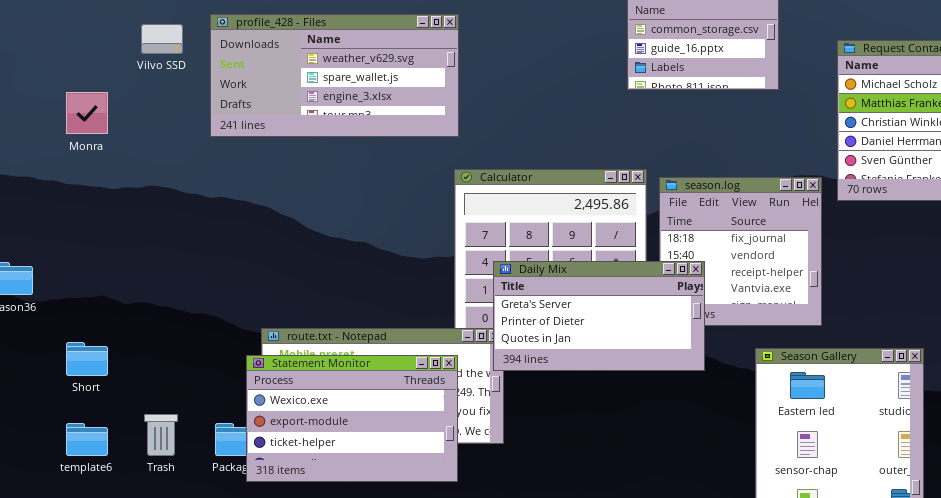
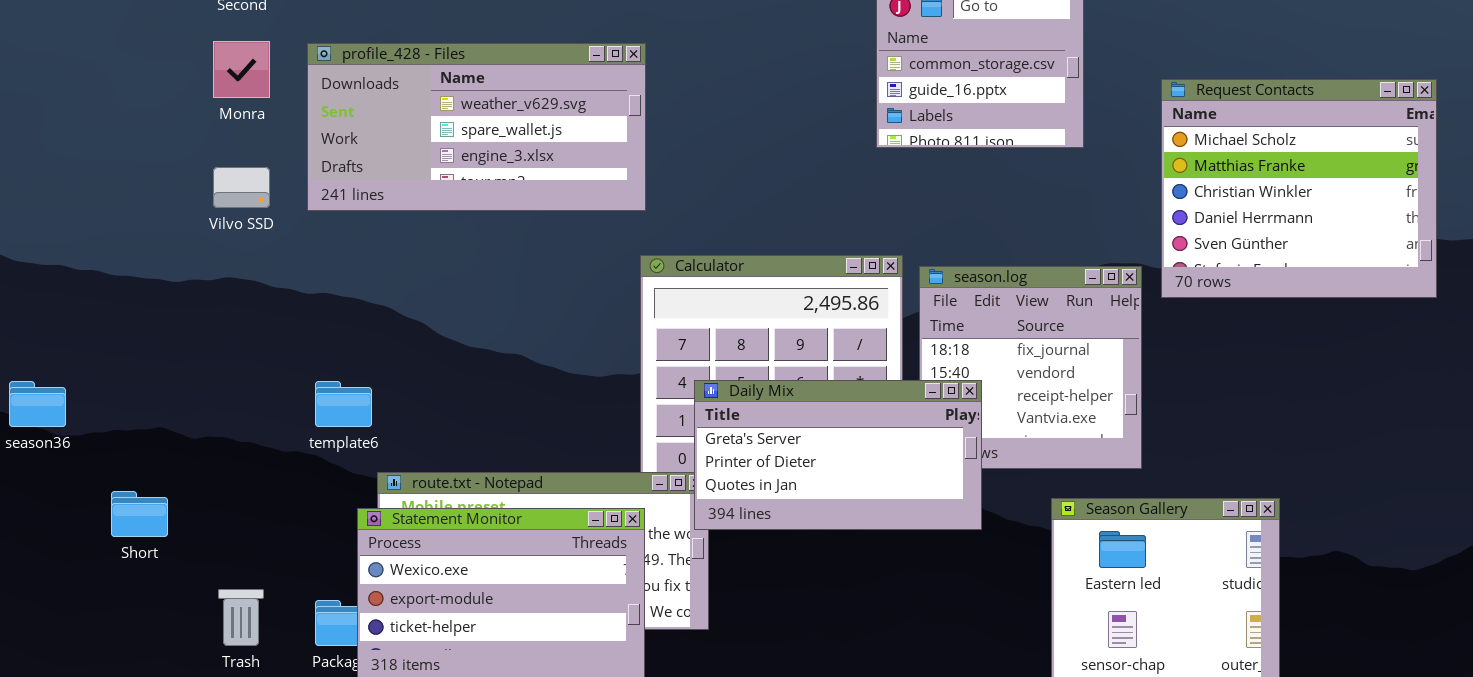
Vilvo SSD: [141,24,183,54] -> [213,167,270,208], moved
Monra: [66,92,108,134] -> [213,41,270,98], moved
template6: [66,423,108,456] -> [315,381,372,427], moved

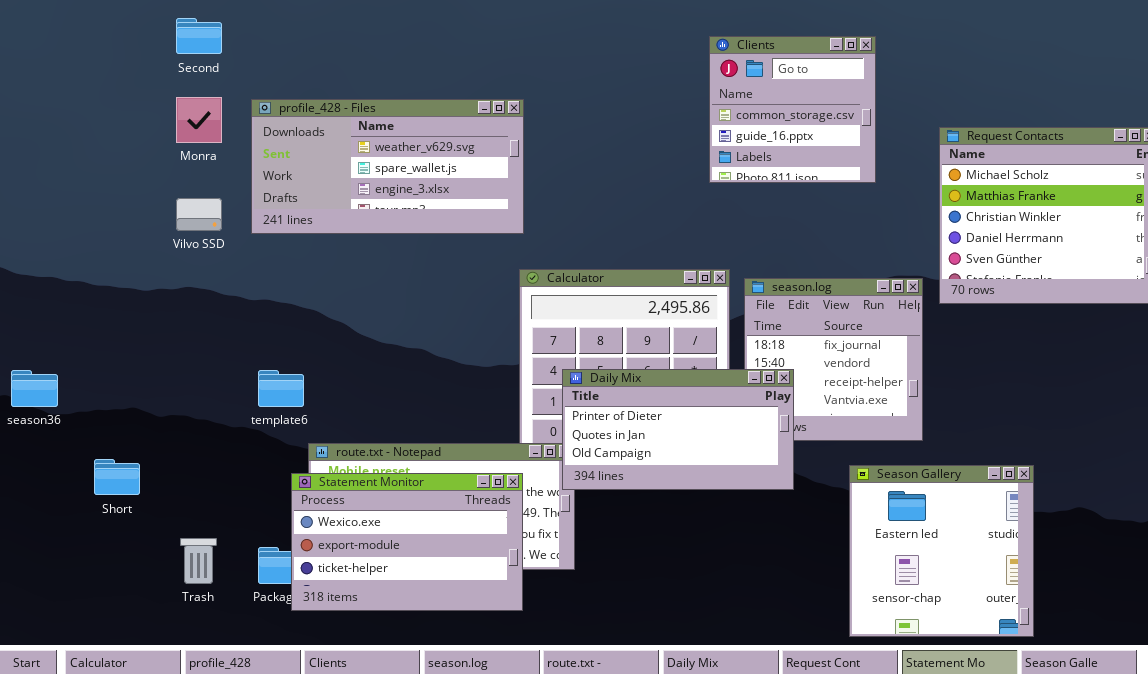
Daily Mix: [694,380,982,530] -> [562,369,794,490], scrolled down 1 row

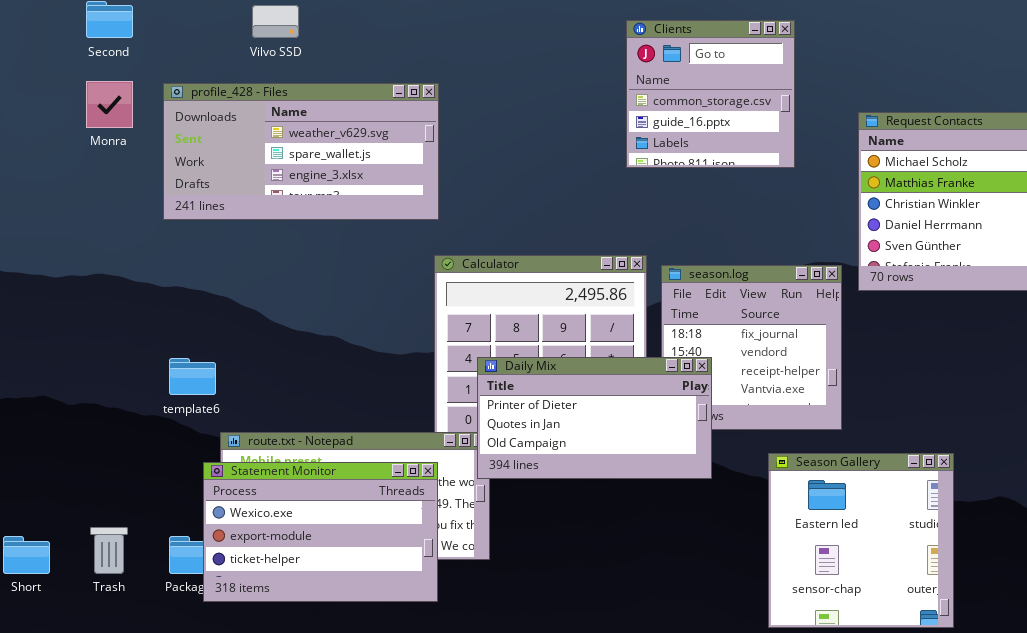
Vilvo SSD: [176,198,222,231] -> [252,5,299,38], moved
Short: [94,459,140,495] -> [3,536,50,574], moved

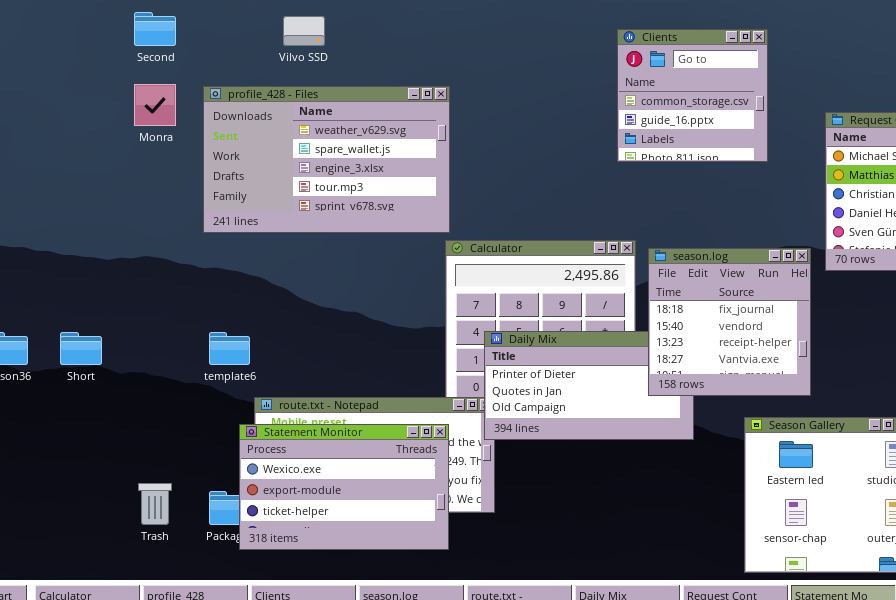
profile_428 - Files: [163,83,439,220] -> [203,86,450,233], resized
season.log: [661,265,842,430] -> [648,248,811,396], raised
Short: [3,536,50,574] -> [60,332,102,365], moved

